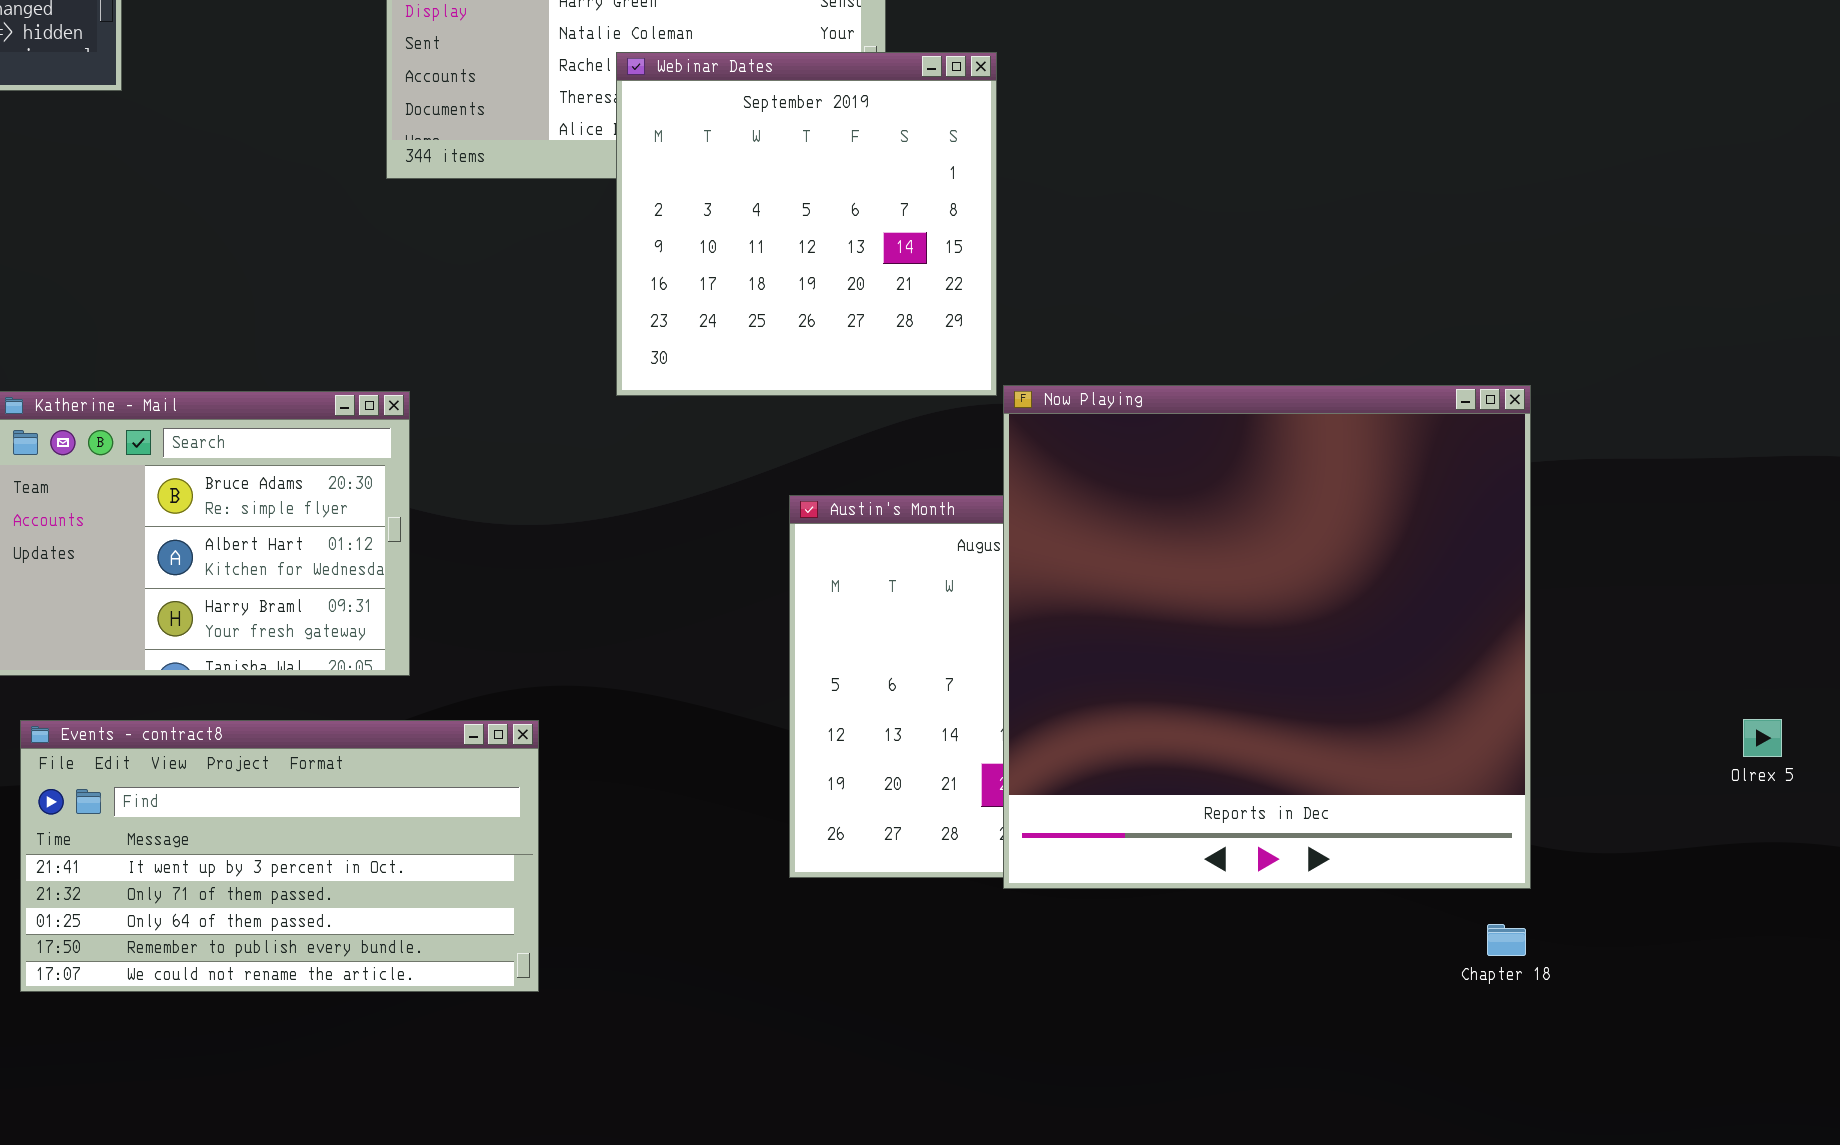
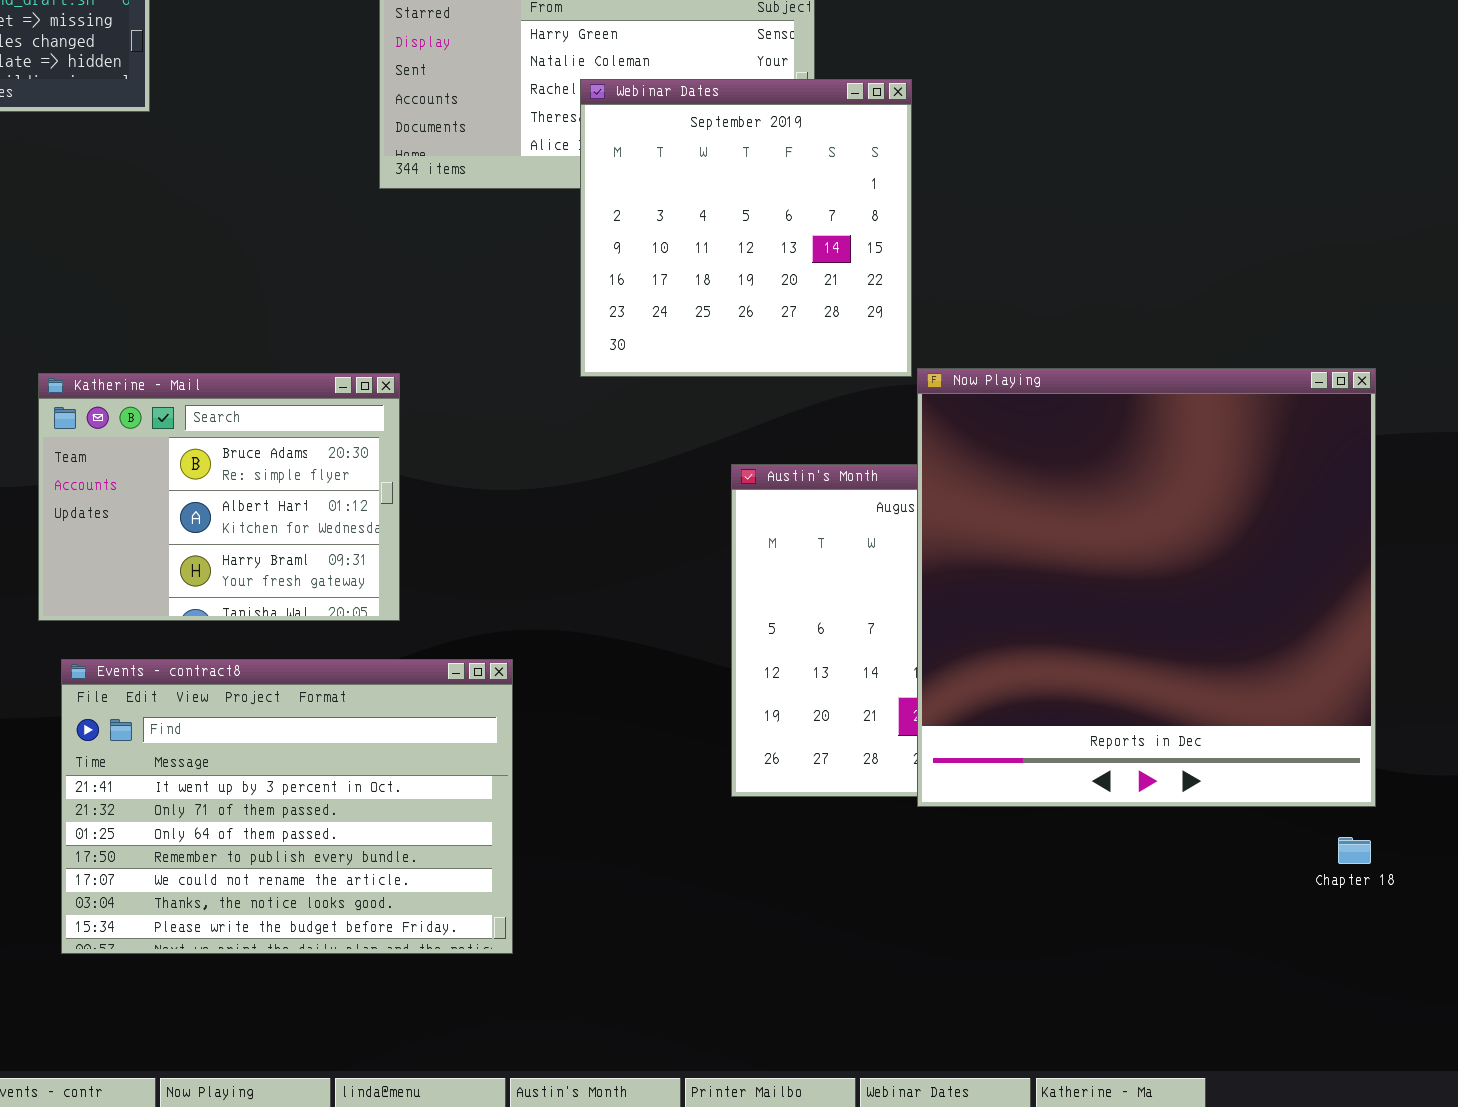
Events - contract8: [20,720,539,992] -> [61,659,513,954], resized

